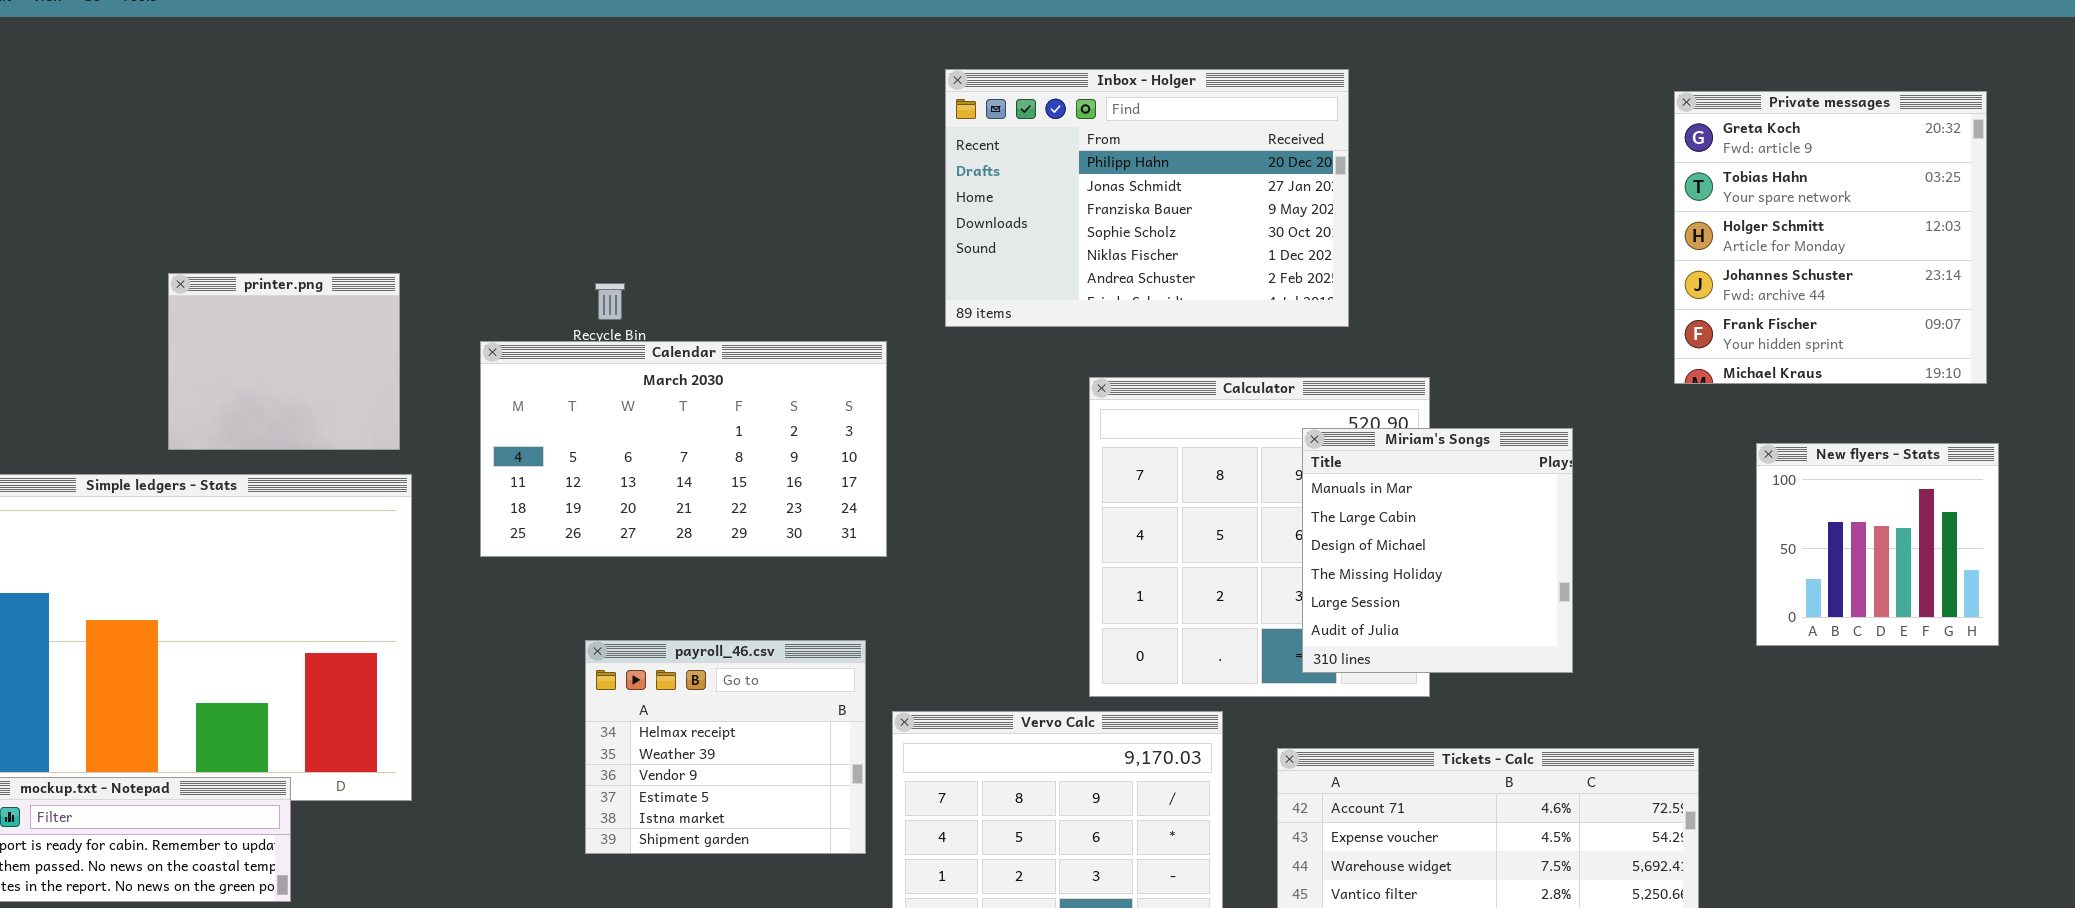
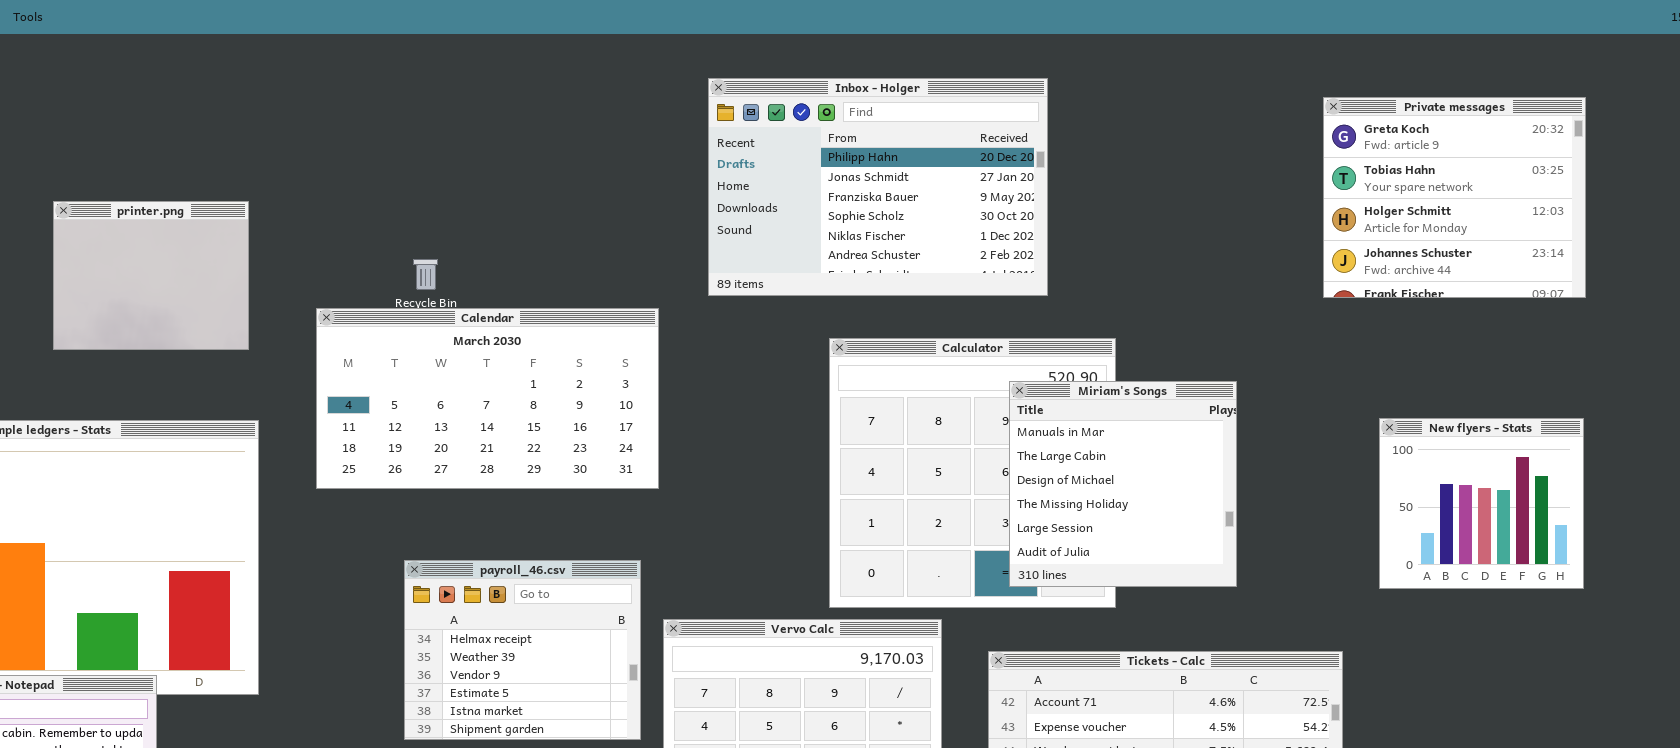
Private messages: [1674,91,1987,384] -> [1323,97,1586,298], resized
printer.png: [168,273,400,450] -> [53,201,249,350], moved
New flyers - Stats: [1756,443,1999,646] -> [1379,418,1584,589], moved

